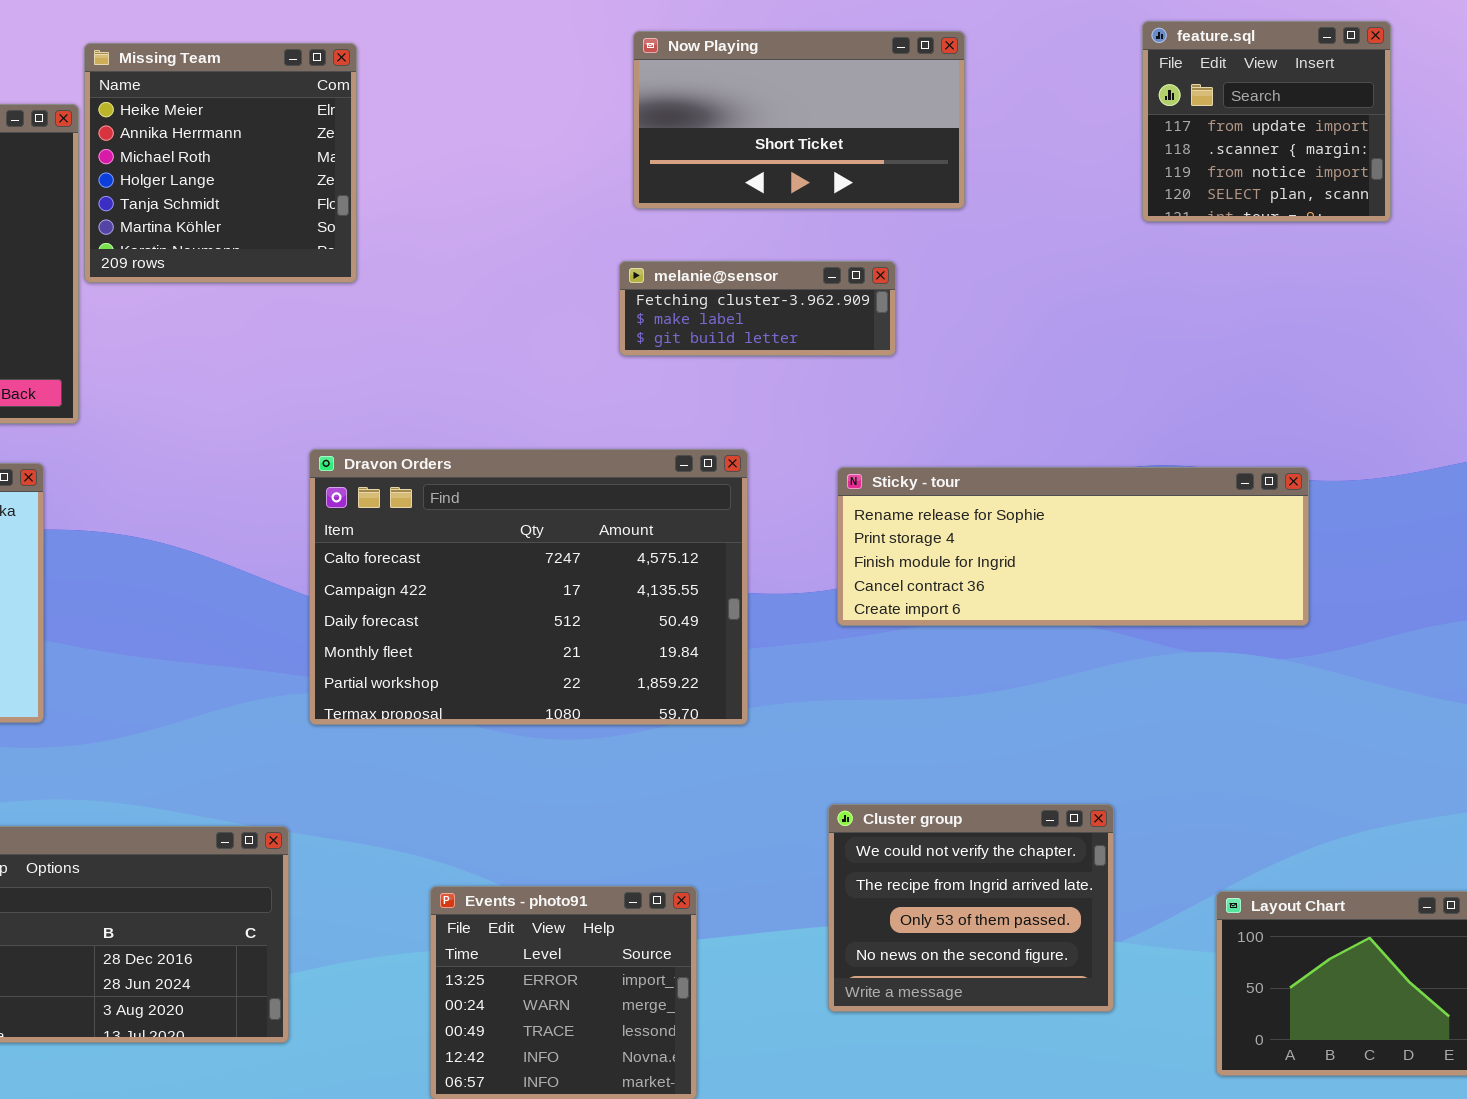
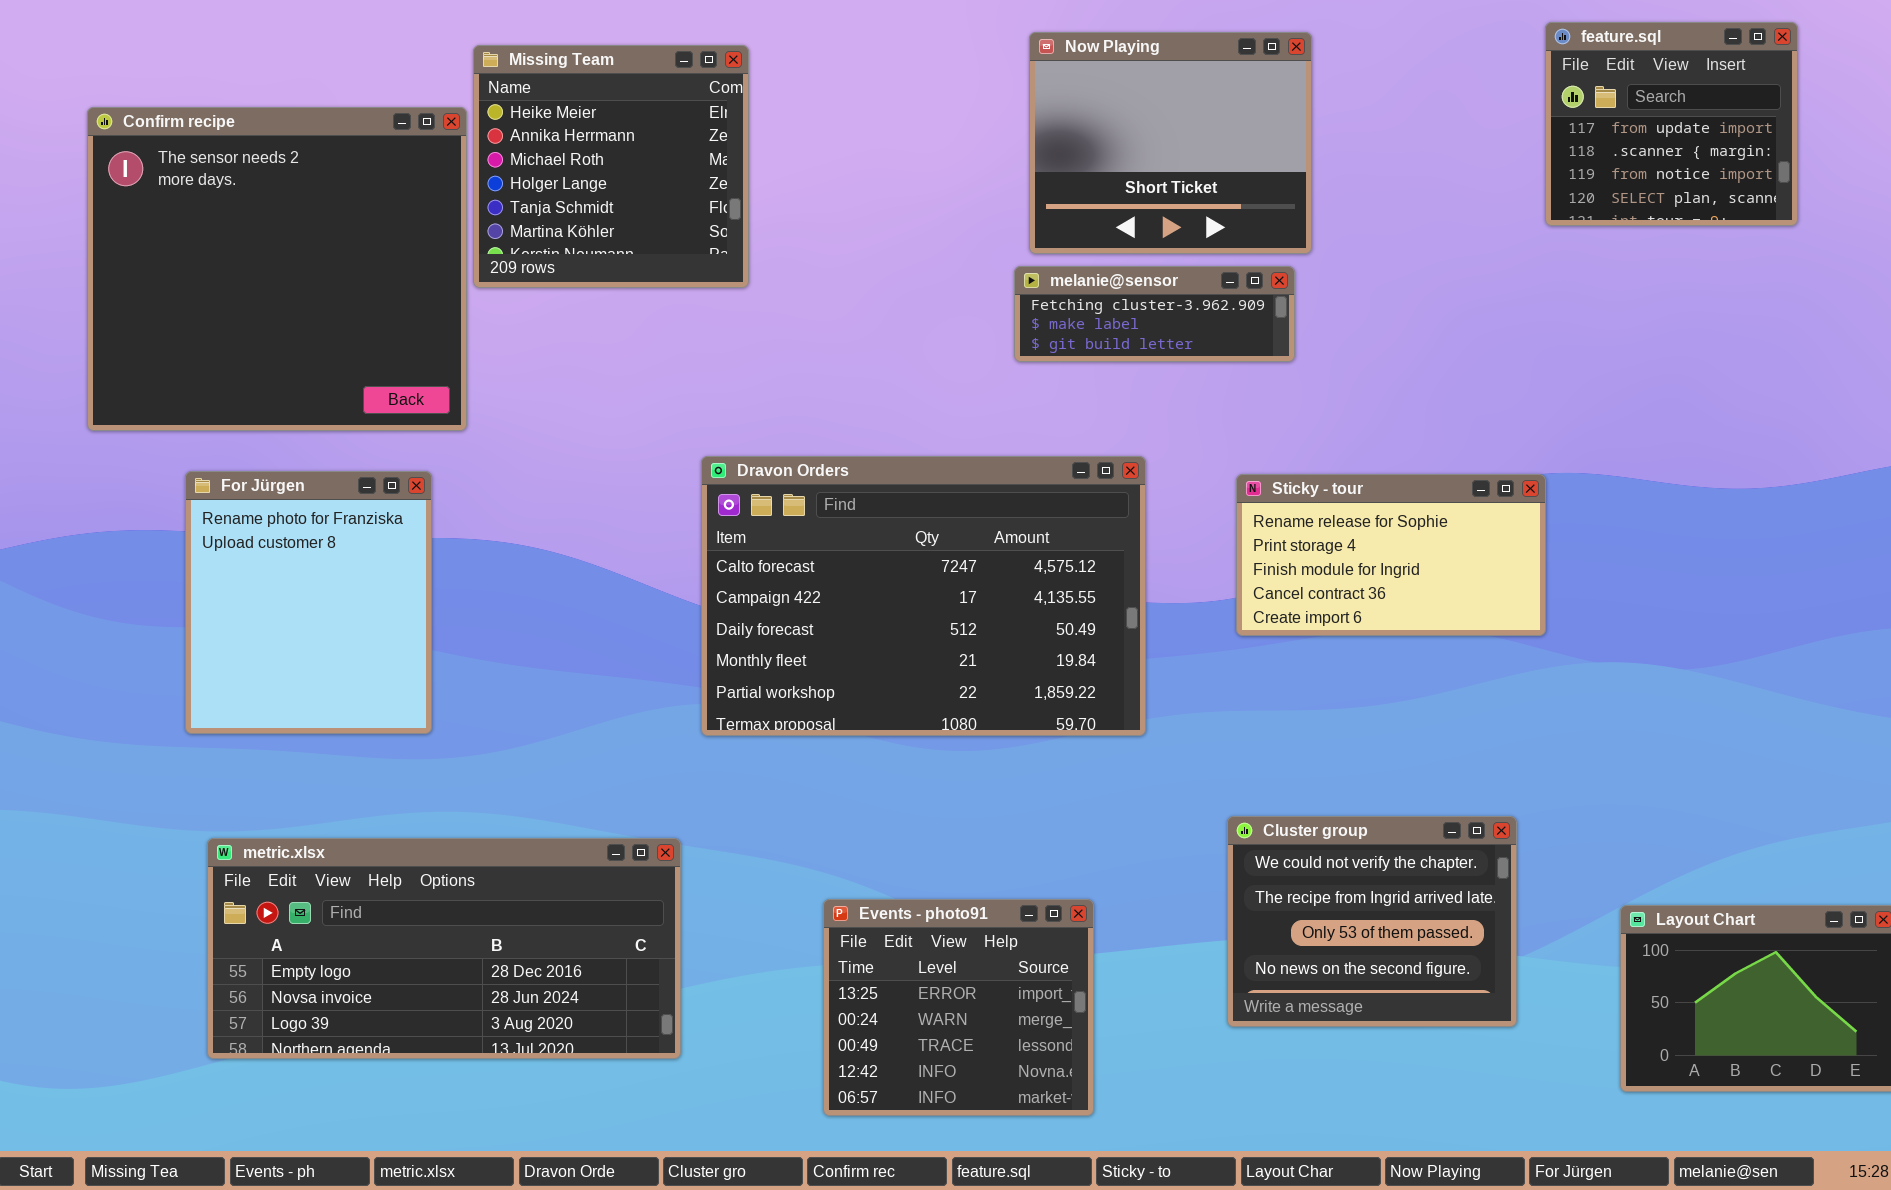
Now Playing: [633,31,965,209] -> [1029,32,1312,254], resized
Sticky - tour: [837,467,1309,626] -> [1236,474,1546,636], resized

